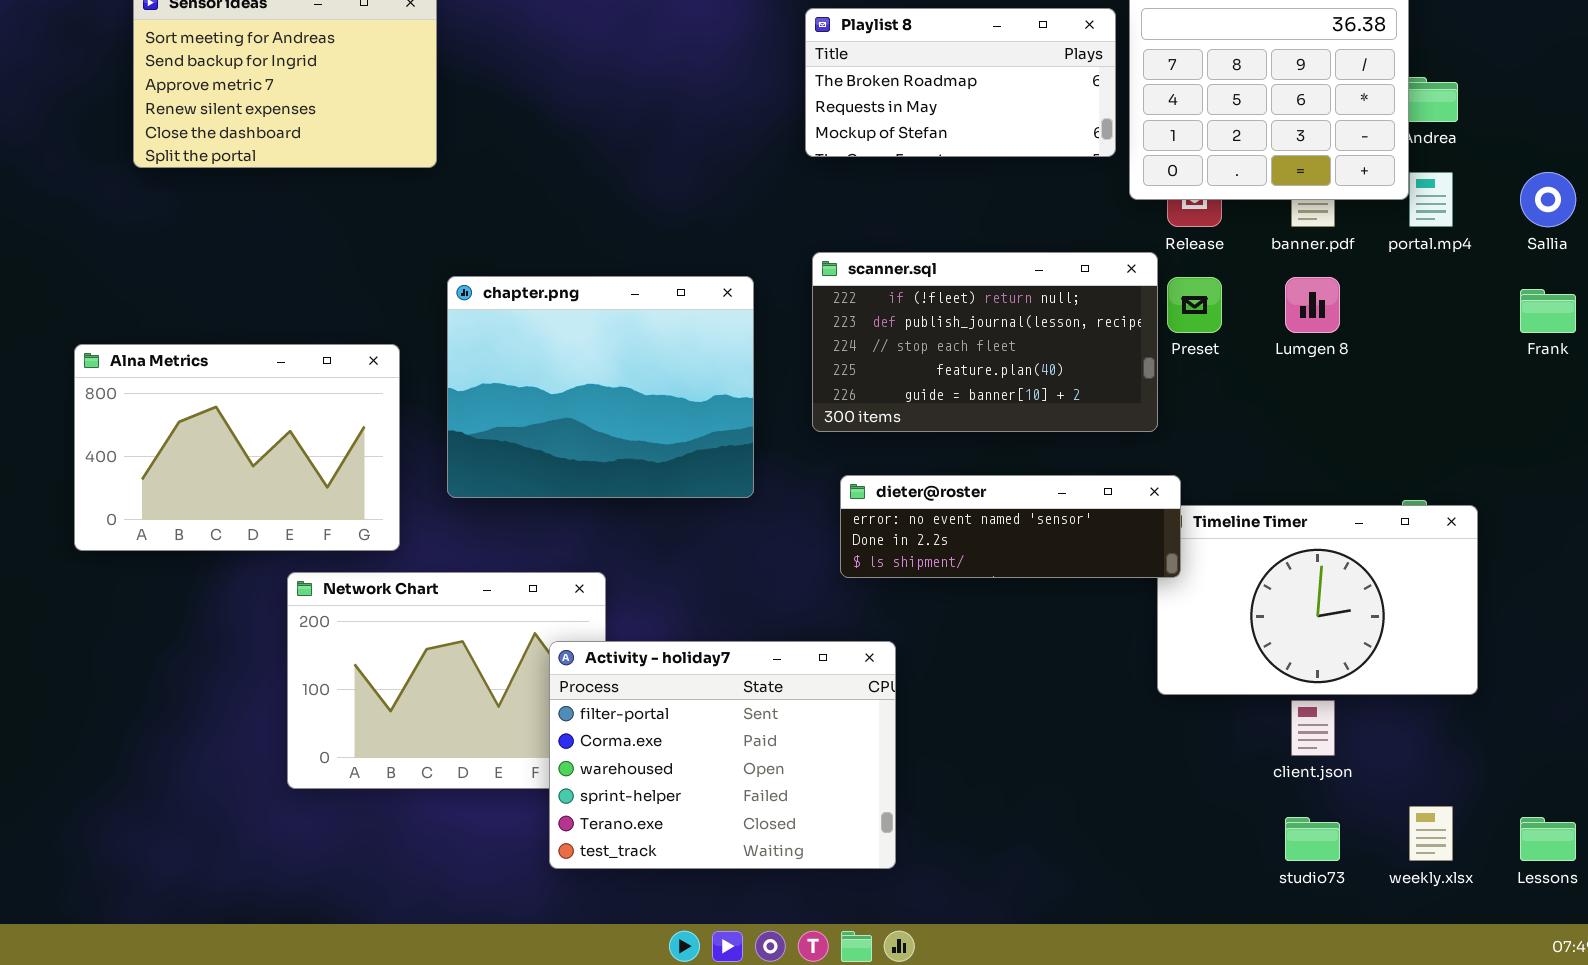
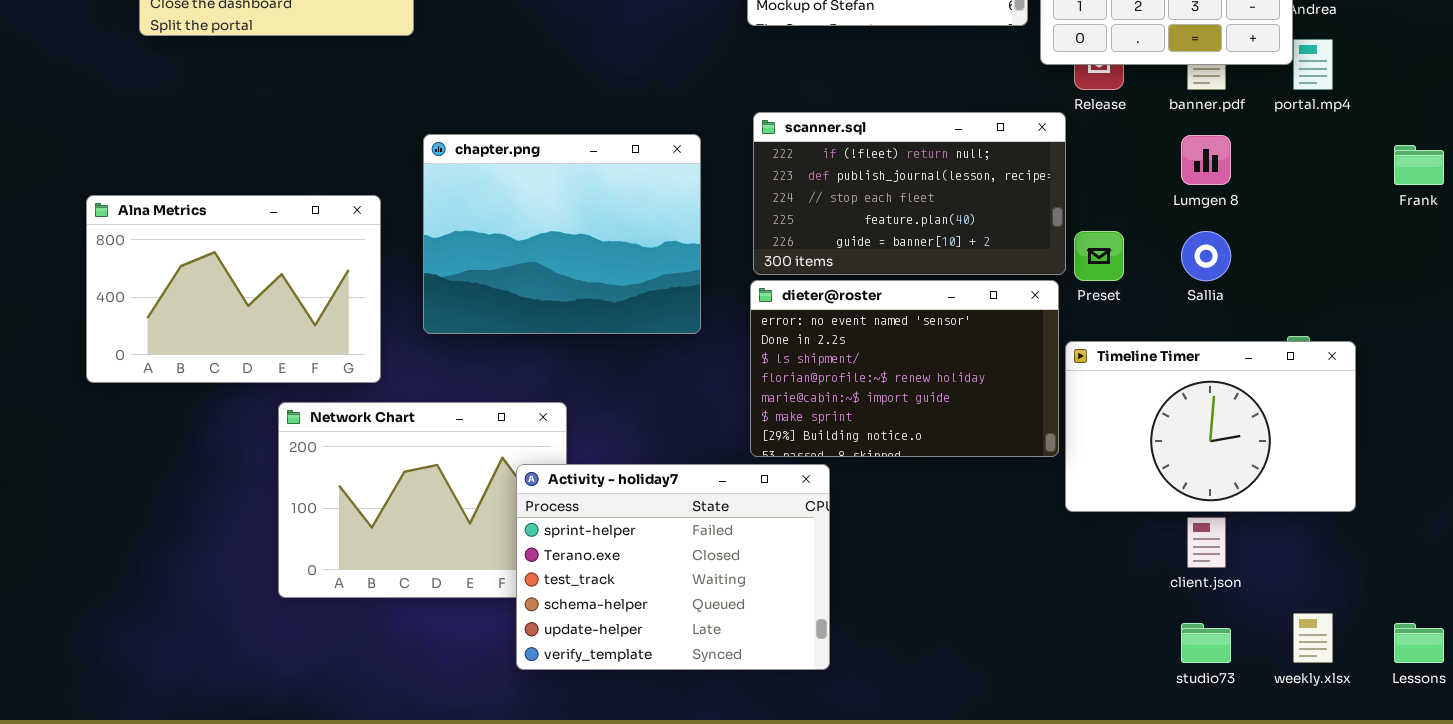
Sallia: [1520,172,1576,227] -> [1181,231,1231,281], moved
Preset: [1167,277,1222,333] -> [1074,231,1124,281], moved
dieter@roster: [840,475,1181,578] -> [750,280,1059,457], moved, resized
Activity - holiday7: [549,641,896,869] -> [516,464,830,670], scrolled down 3 rows

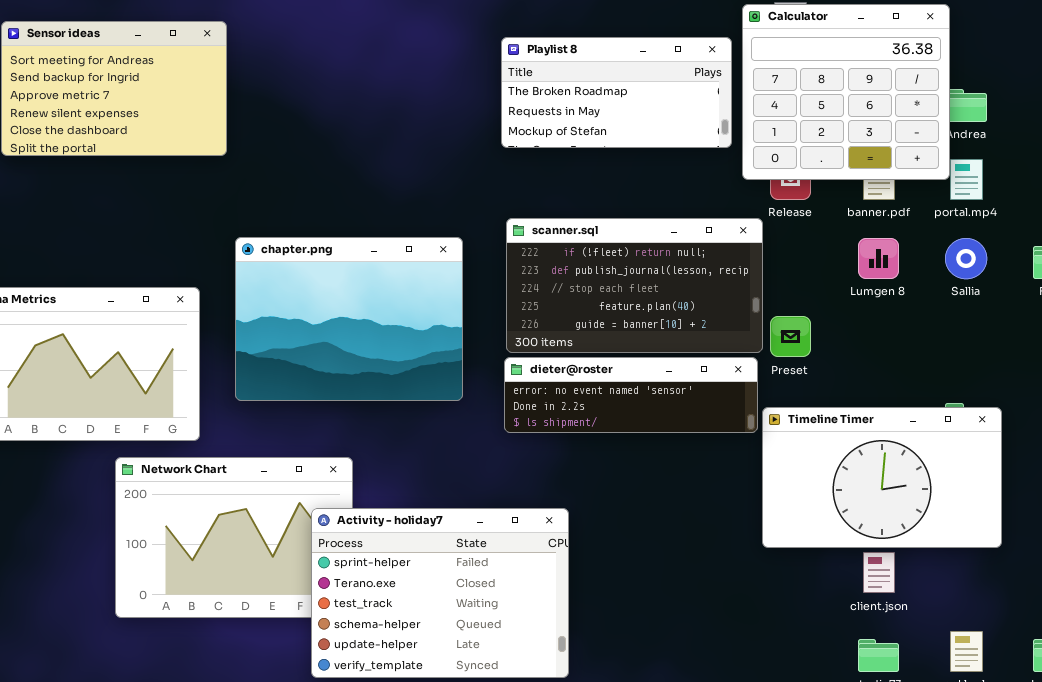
Sallia: [1181,231,1231,281] -> [945,238,987,279], moved
dieter@roster: [750,280,1059,457] -> [504,357,758,433], resized

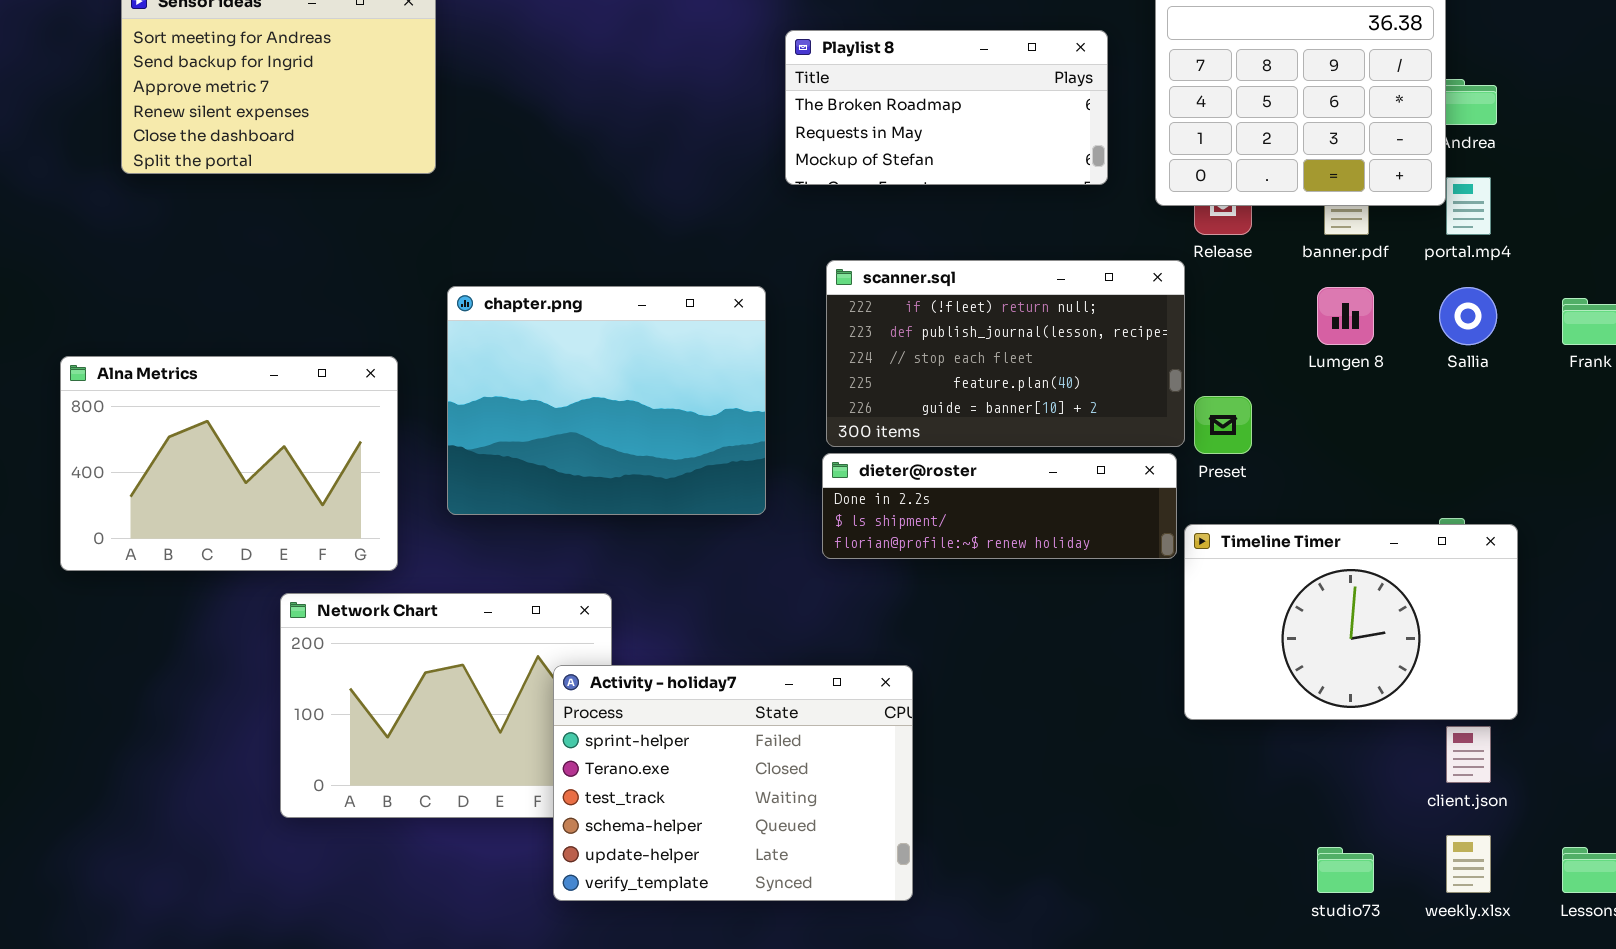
Playlist 8: [501,37,732,148] -> [785,30,1108,185], moved
dieter@roster: [504,357,758,433] -> [822,453,1177,559], scrolled down 1 row
client.json: [863,552,895,593] -> [1446,726,1491,783], moved

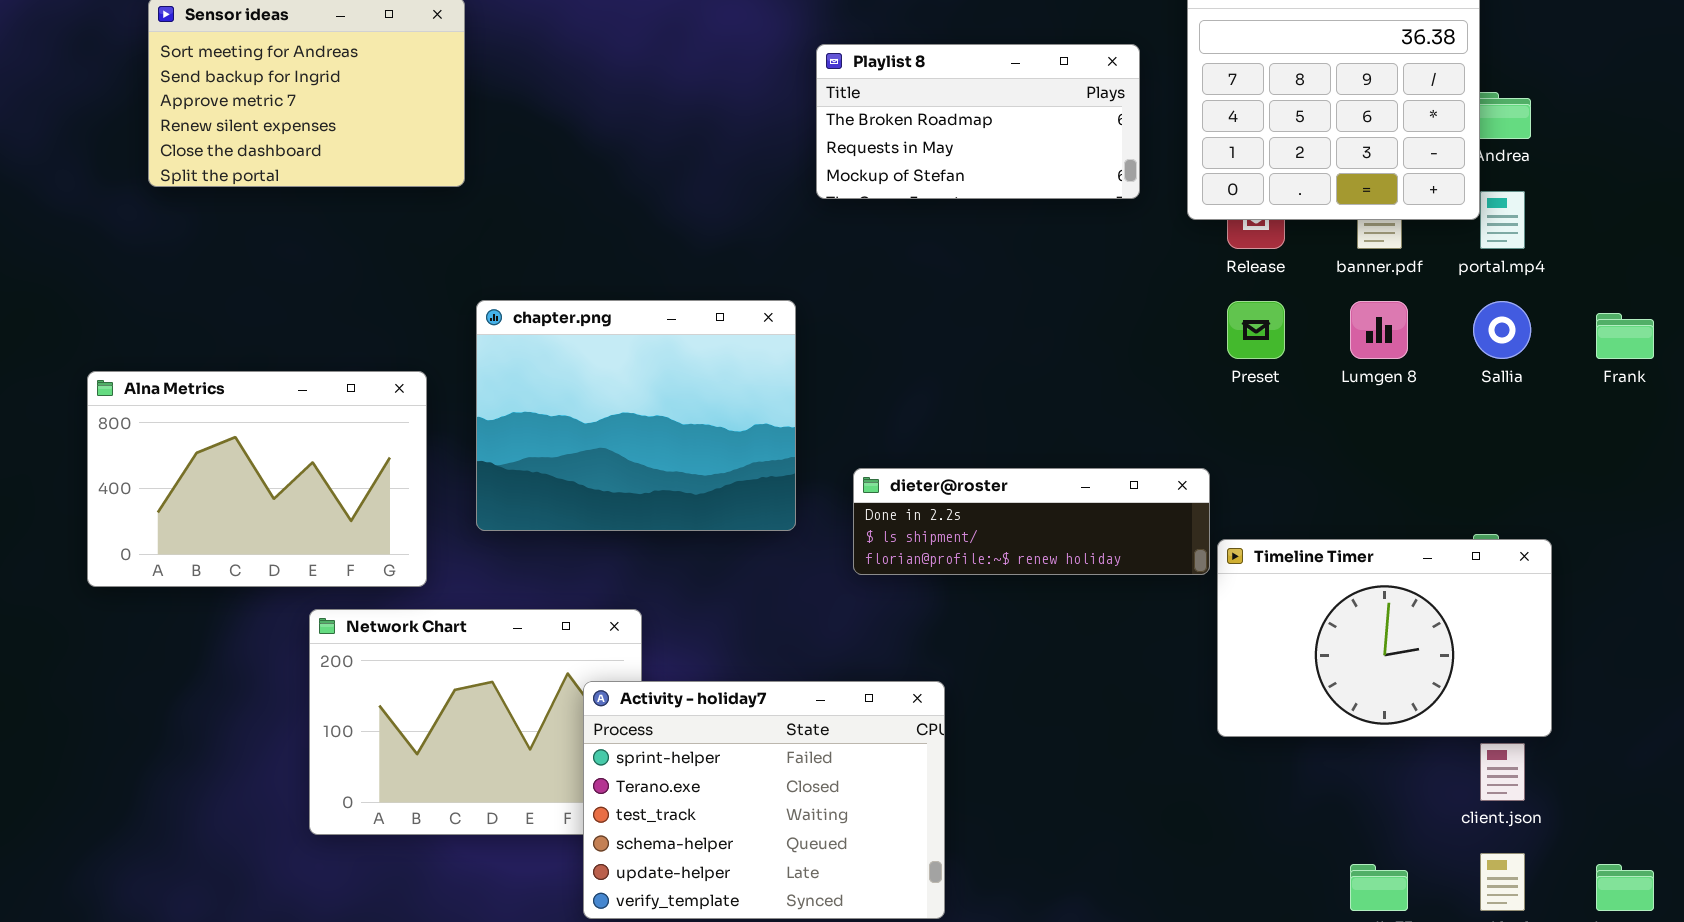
scanner.sql: [826,260,1185,447] -> none, closed
Preset: [1194,396,1252,454] -> [1227,301,1285,359], moved

